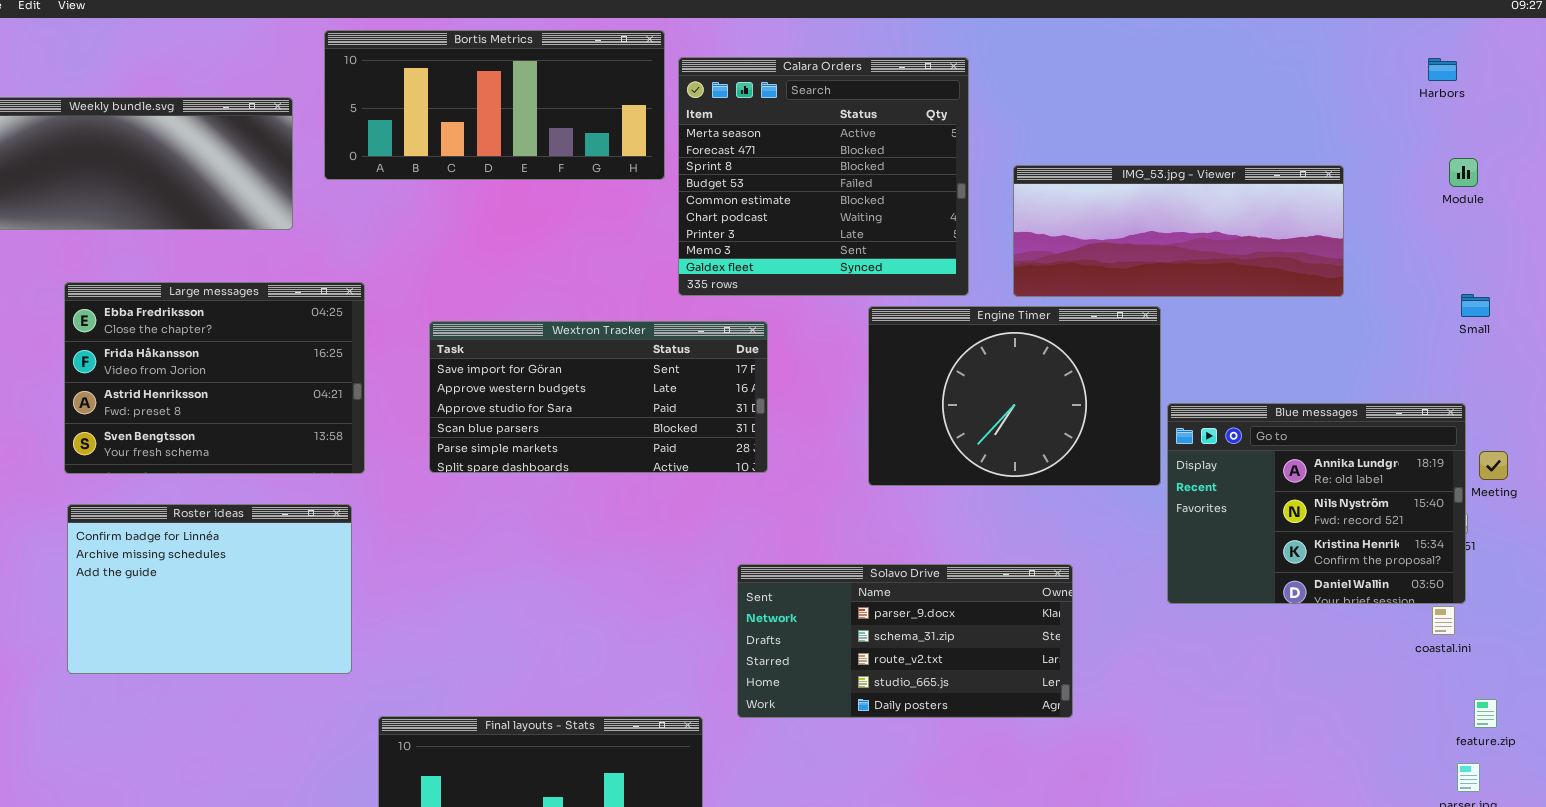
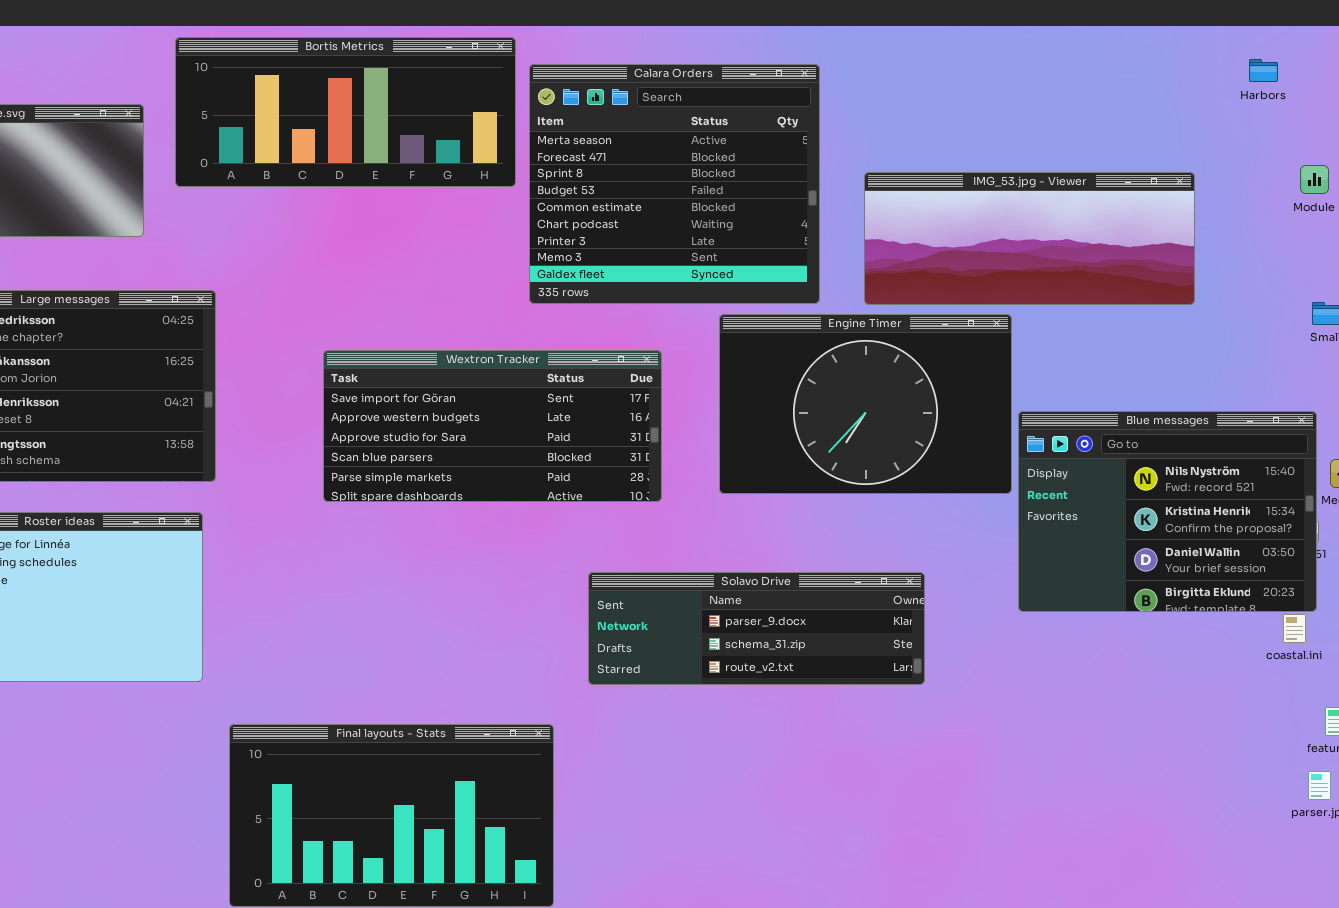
Harbors: [1428,58,1457,81] -> [1249,59,1278,82], moved
Wextron Tracker: [429,321,768,473] -> [323,350,662,502], moved
Blue messages: [1167,403,1466,604] -> [1018,411,1317,612], scrolled down 1 row
Solavo Drive: [737,564,1073,718] -> [588,572,925,685], resized

